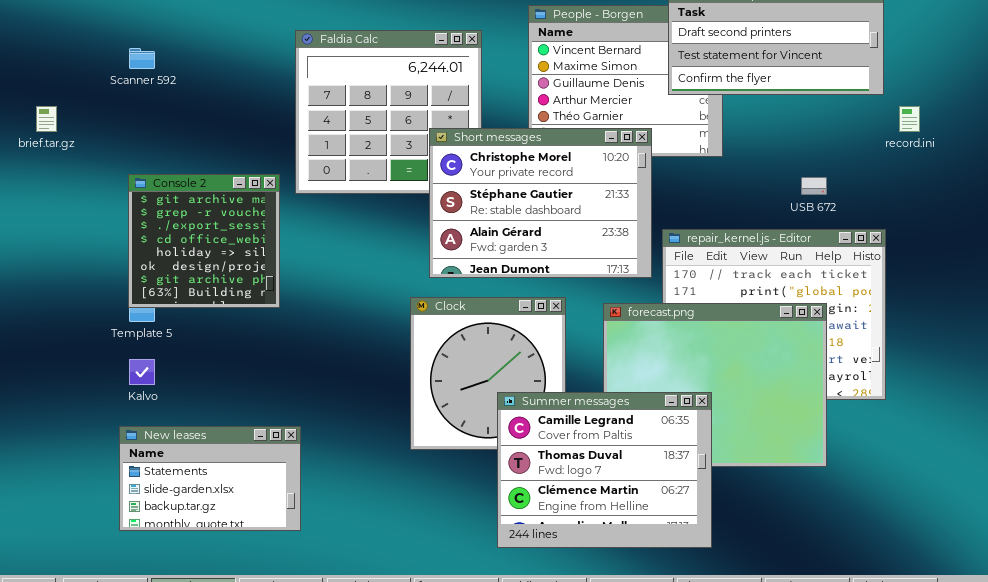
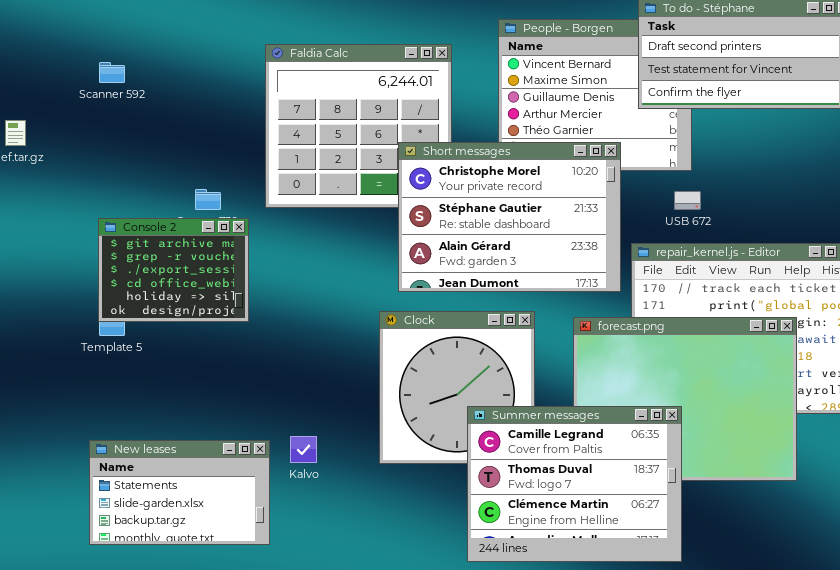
Console 2: [128,174,280,308] -> [98,218,249,322], resized
USB 672: [801,177,827,195] -> [674,191,701,210], moved
Kalvo: [129,359,155,385] -> [290,436,317,463], moved

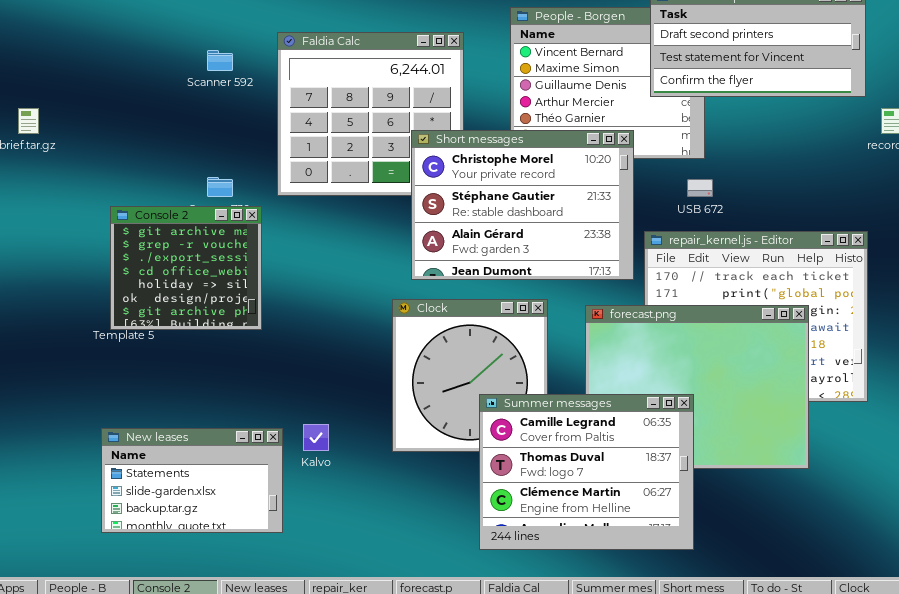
Scanner 592: [99,62,125,83] -> [207,50,233,71], moved
Console 2: [98,218,249,322] -> [110,206,262,330], resized

